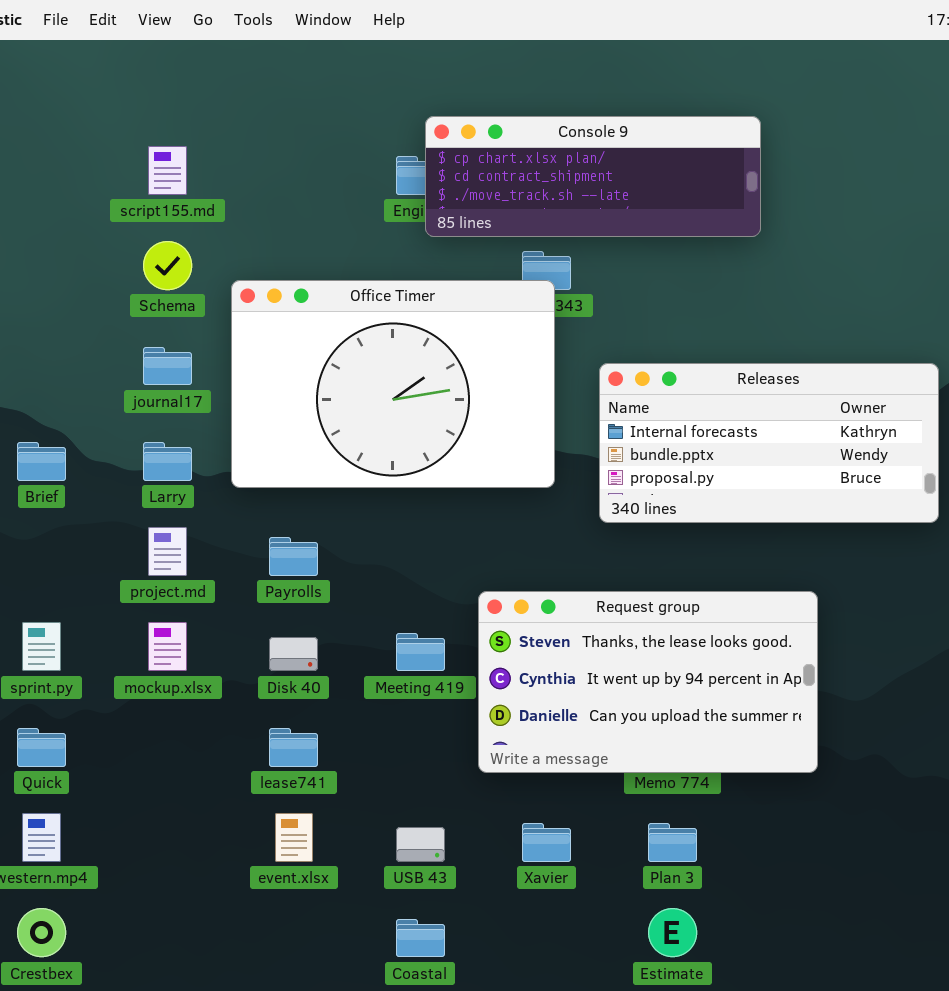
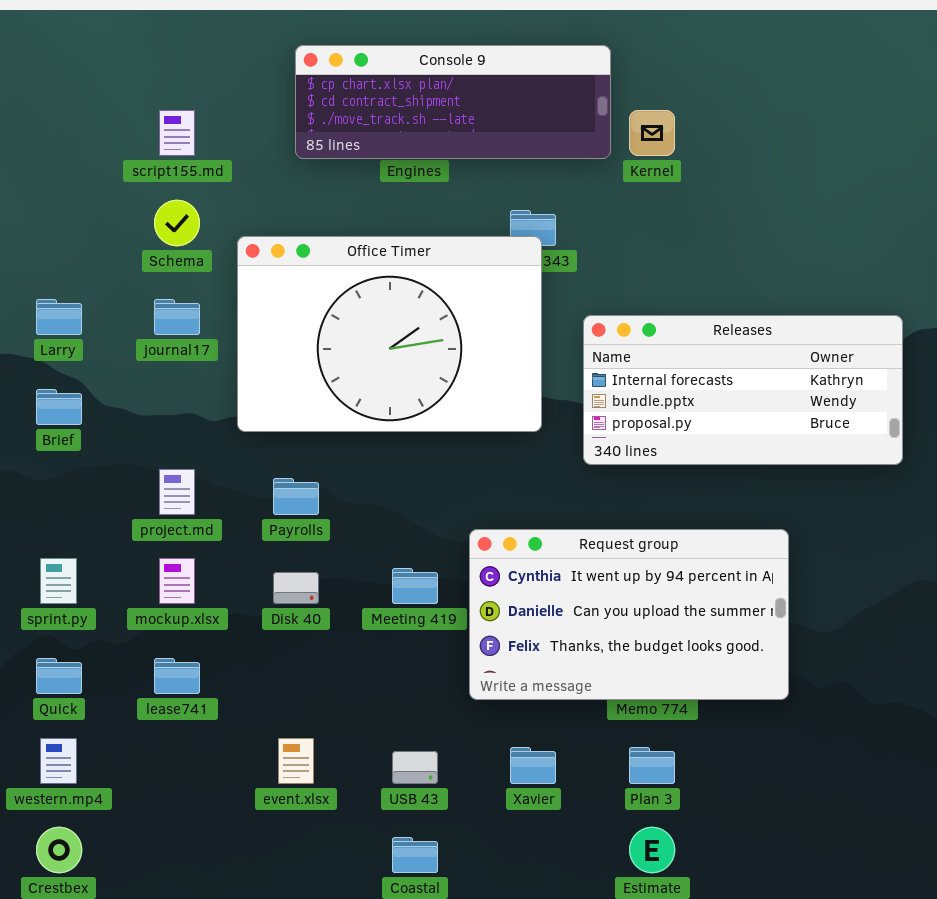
Console 9: [425,116,761,237] -> [295,45,611,159], moved
Larry: [143,442,192,481] -> [36,299,82,335], moved
Request group: [478,591,818,773] -> [469,529,789,700], scrolled down 1 row
lease741: [269,728,318,767] -> [154,658,200,694], moved

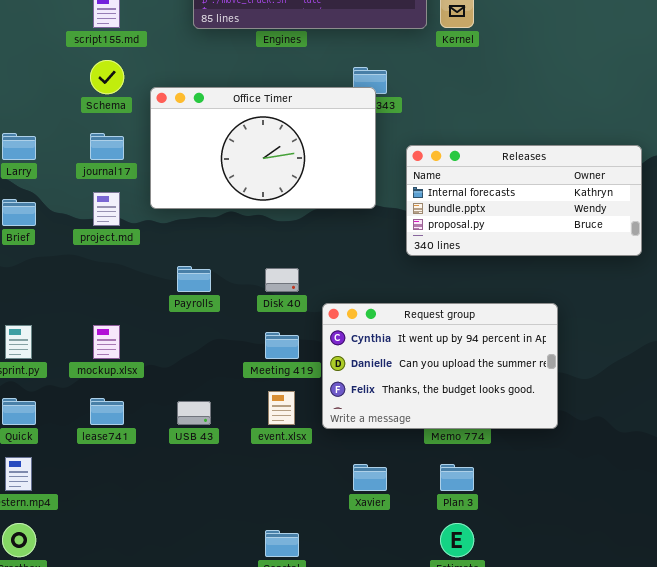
Office Timer: [237,236,542,432] -> [150,87,376,209], resized
project.md: [159,469,195,515] -> [93,192,120,226], moved
Disk 40: [273,572,319,604] -> [265,268,299,292], moved
event.xlsx: [278,738,314,784] -> [268,391,295,425], moved
USB 43: [392,751,438,784] -> [177,401,211,425], moved

